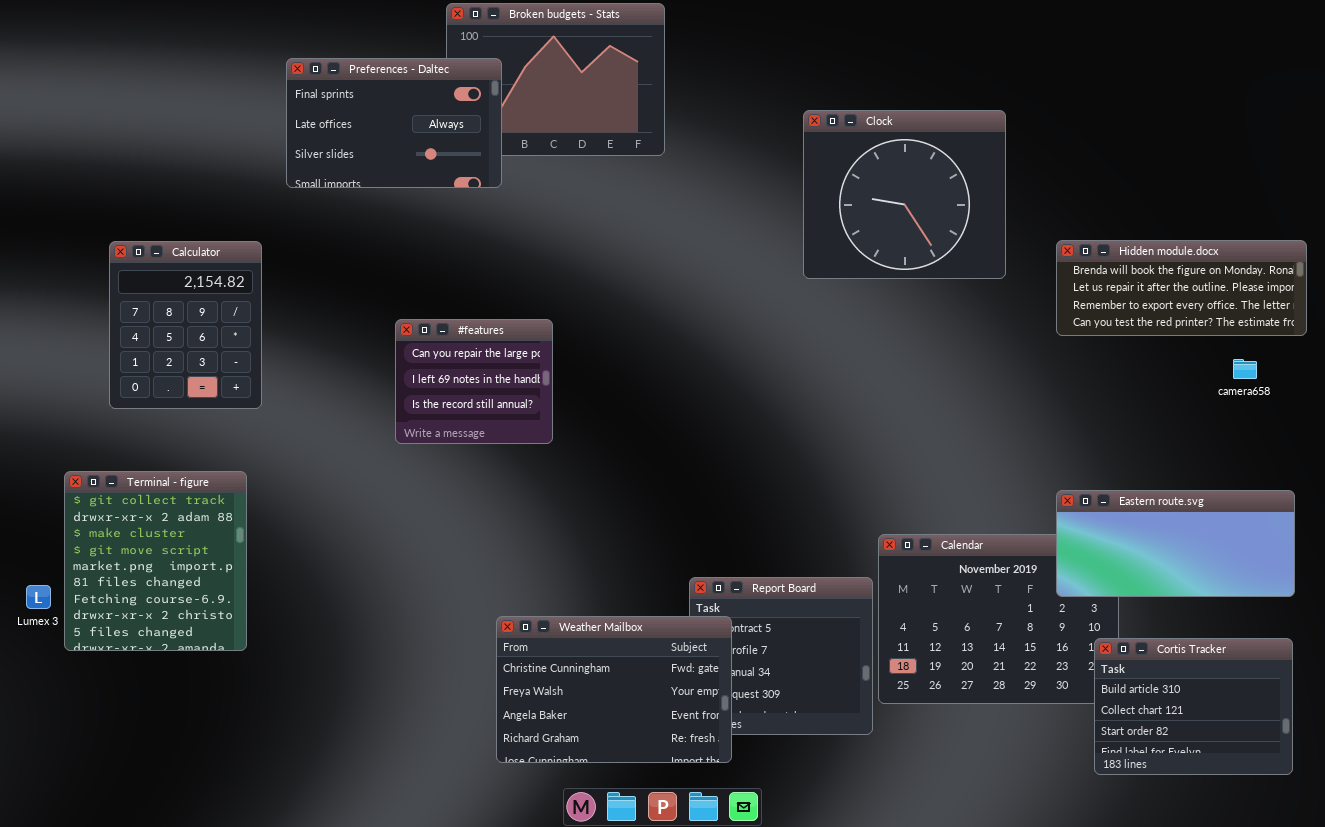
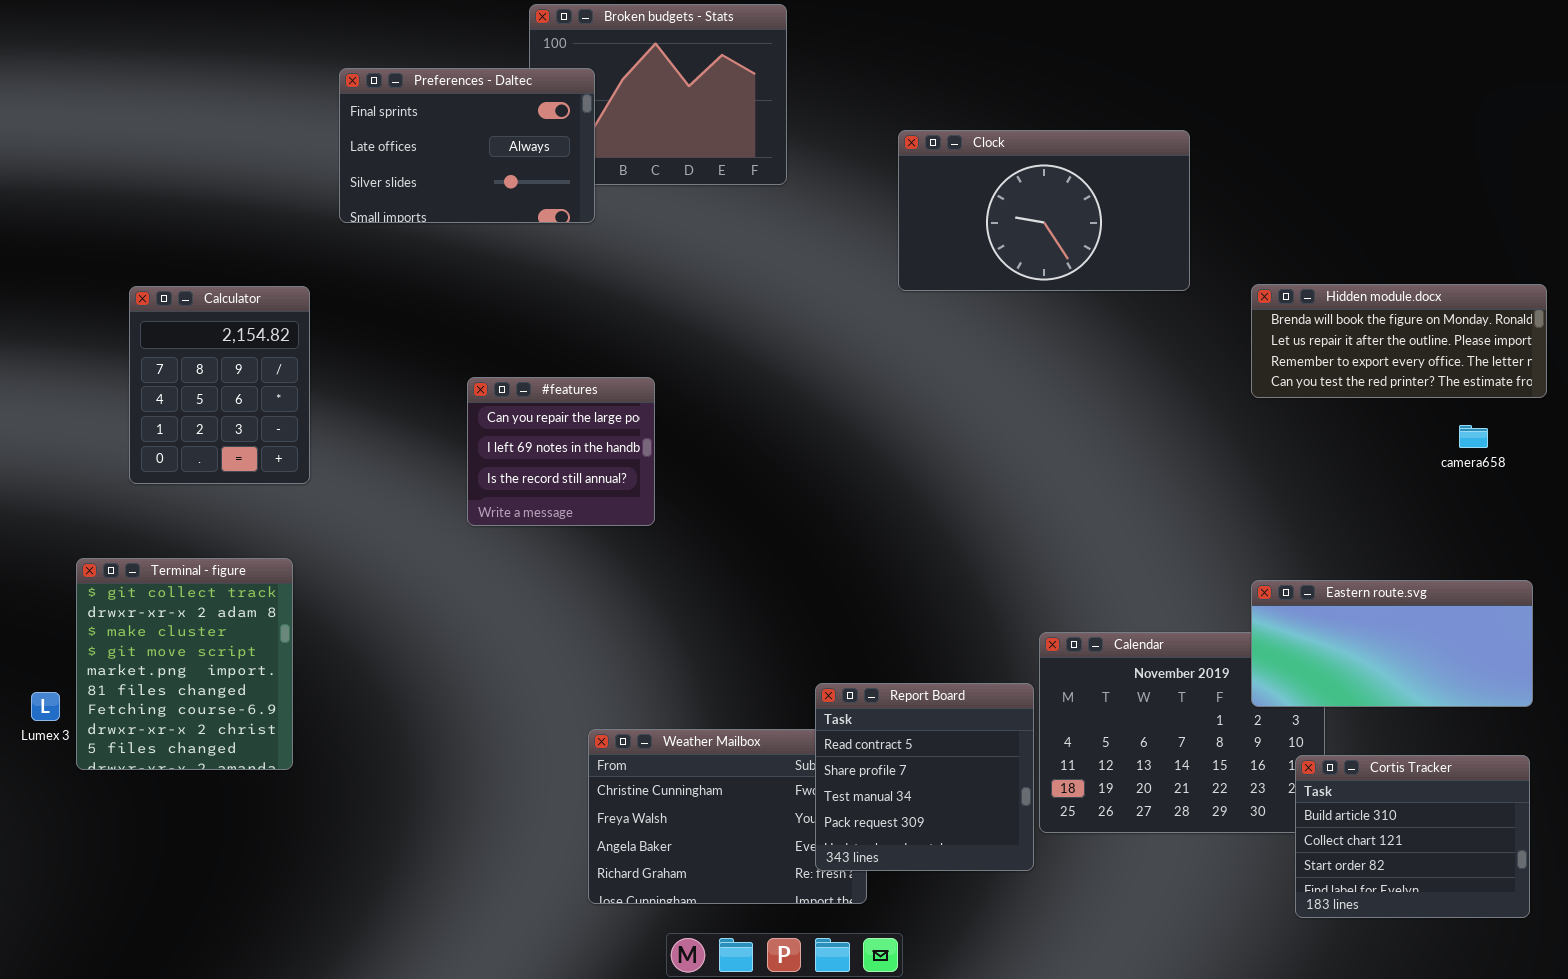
Clock: [803,110,1006,279] -> [898,130,1190,291], resized
Report Board: [689,577,873,735] -> [815,683,1034,871], raised

